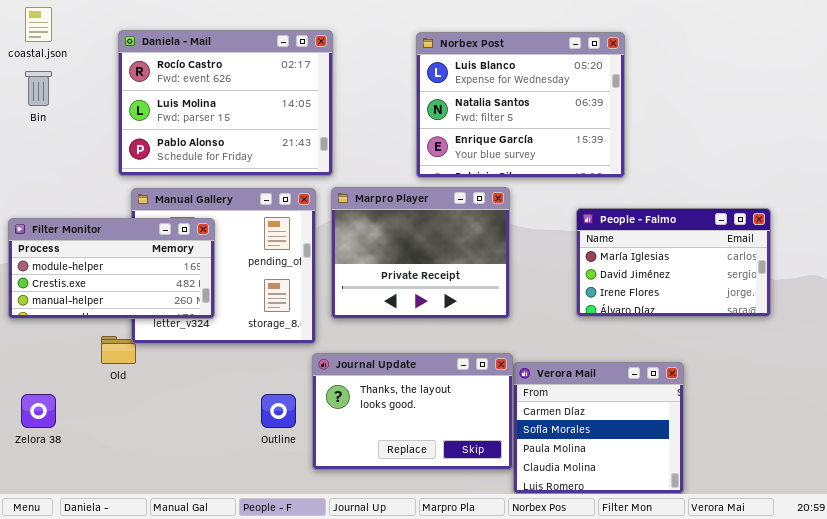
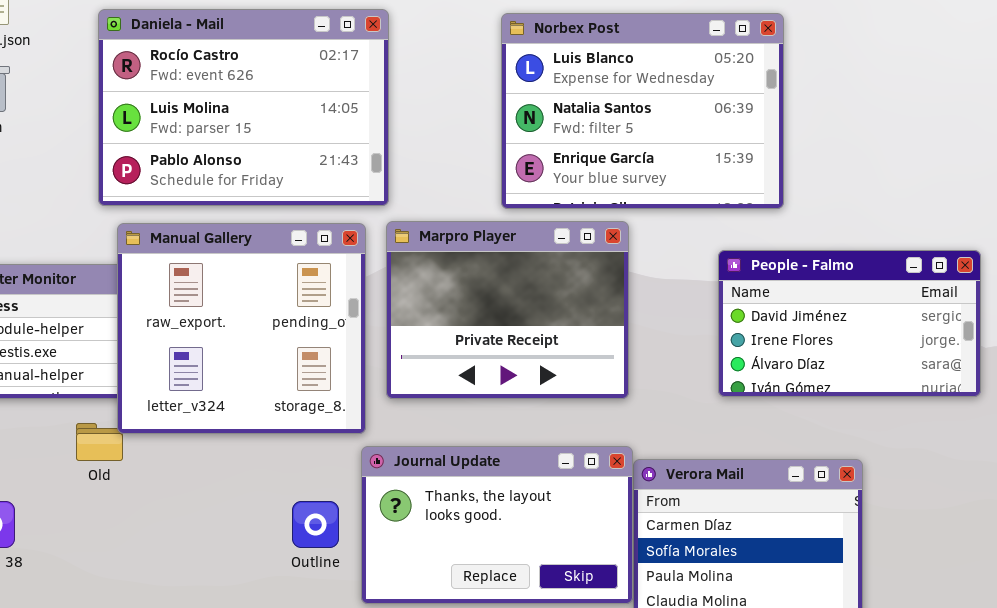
Manual Gallery: [131,188,316,344] -> [117,223,366,434], raised
People - Falmo: [576,208,771,317] -> [718,250,981,397], scrolled down 1 row

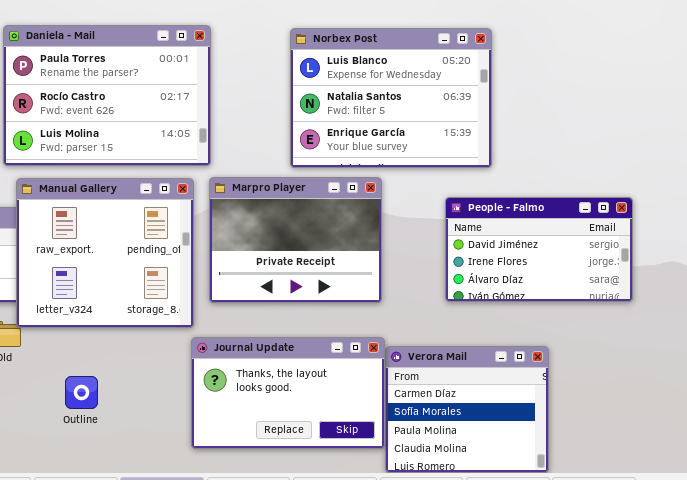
Daniela - Mail: [98,9,389,206] -> [3,25,211,166], scrolled up 1 row
Outline: [292,501,339,548] -> [65,376,98,409], moved

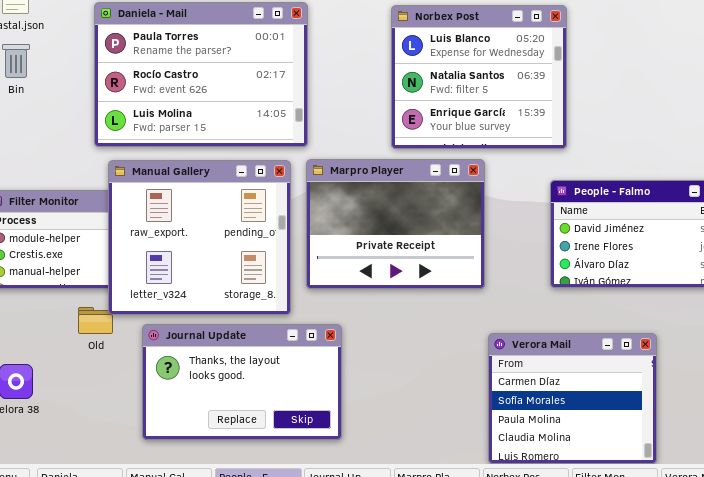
Norbex Post: [290,28,492,168] -> [391,5,567,149], resized
Journal Update: [191,337,385,449] -> [142,324,342,440], moved

